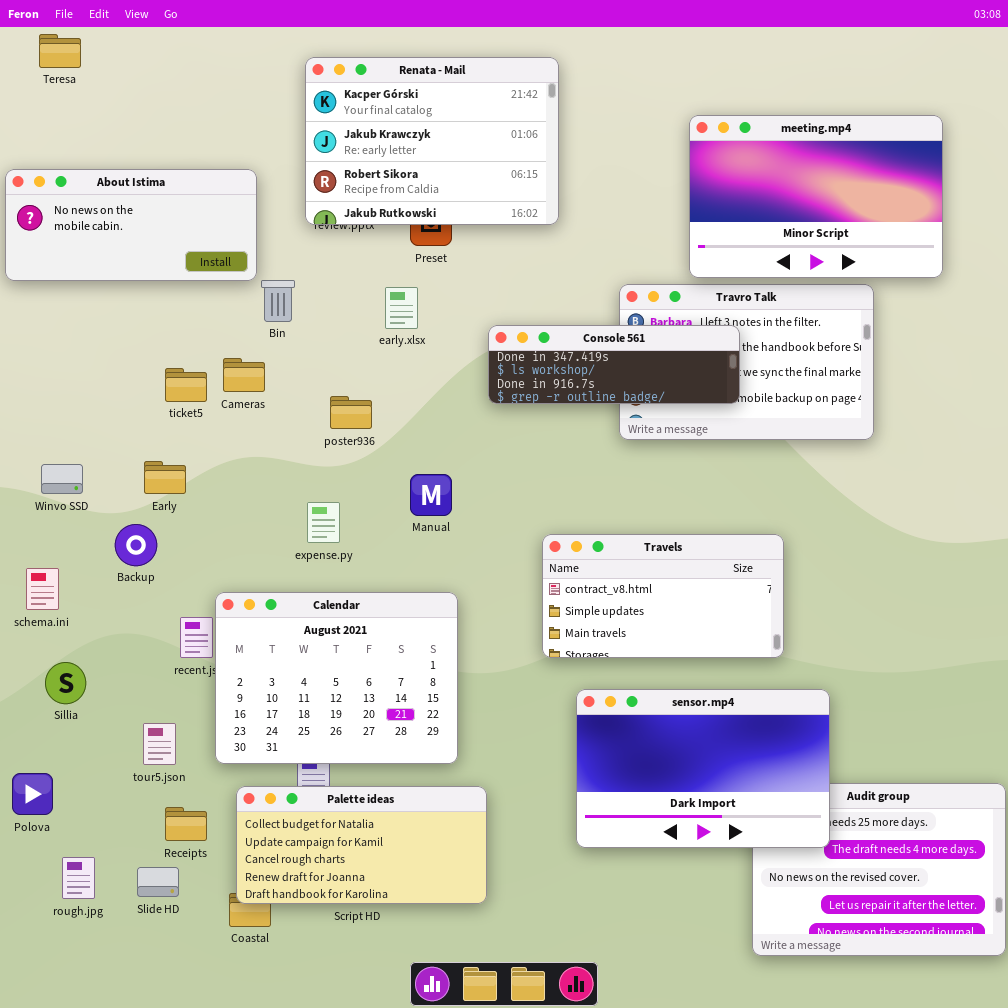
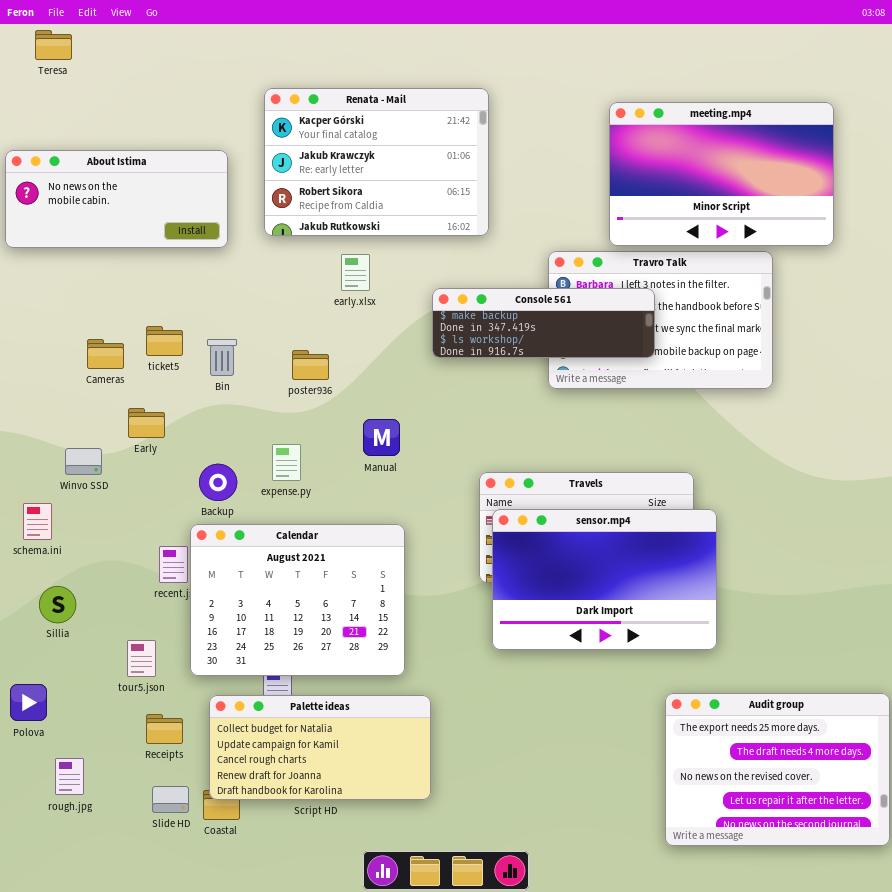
Renata - Mail: [305,57,559,225] -> [264,88,489,236], moved
Bin: [261,280,295,322] -> [207,339,237,376], moved
Console 561: [488,325,740,404] -> [432,288,655,358], scrolled up 1 row
Cameras: [223,358,265,392] -> [87,339,124,369], moved
Winvo SSD: [41,464,83,494] -> [65,448,102,475], moved
Backup: [115,524,157,566] -> [199,464,237,501], moved
sensor.mp4: [576,689,830,848] -> [492,509,717,650], moved
Slide HD: [137,867,179,897] -> [152,786,189,813], moved

